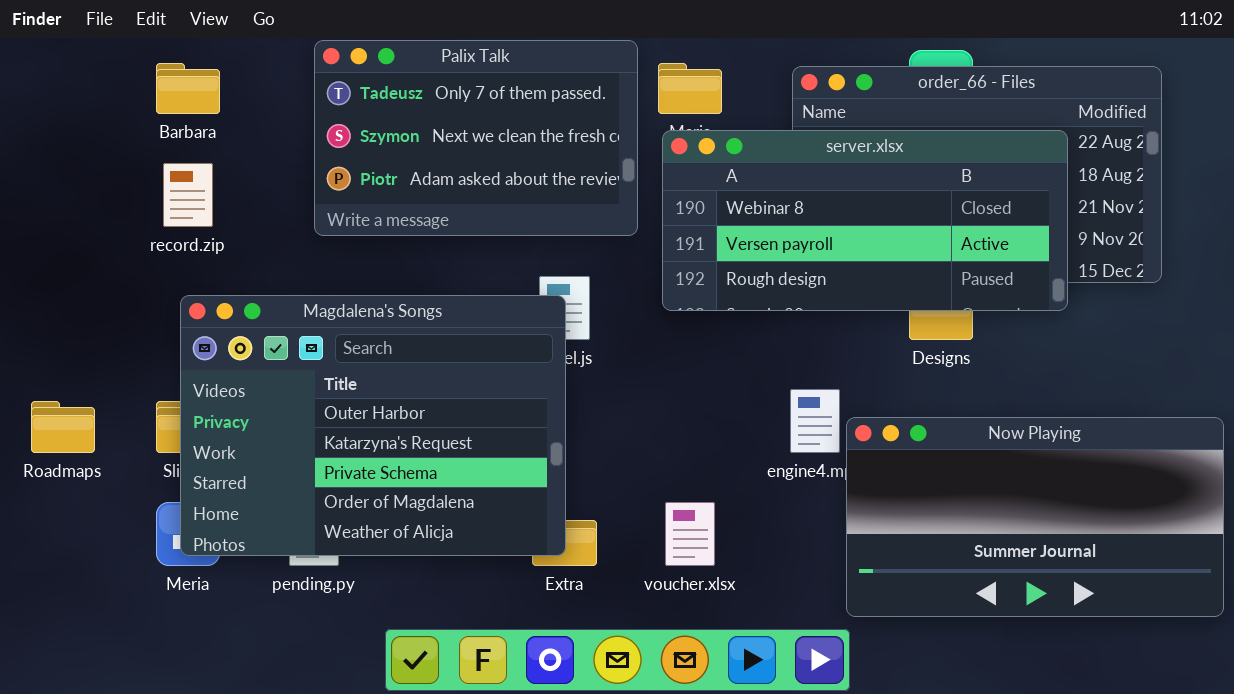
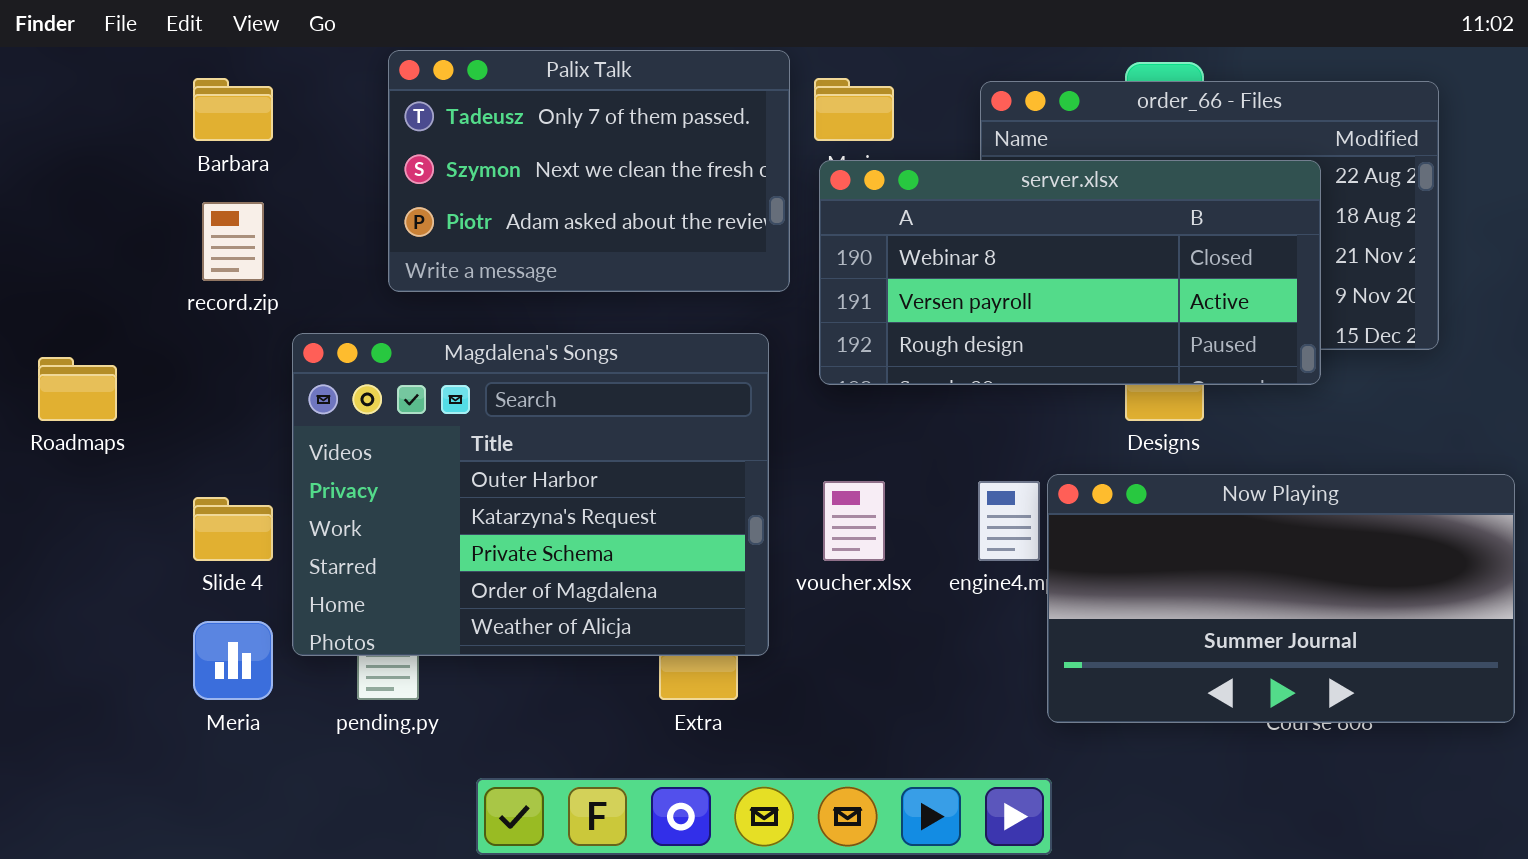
Magdalena's Songs: [180,295,566,556] -> [292,333,769,656], moved
Roadmaps: [31,401,95,453] -> [38,357,117,421], moved
Now Playing: [846,417,1224,617] -> [1047,474,1515,723], moved
voucher.xlsx: [665,502,715,566] -> [823,481,885,561], moved

